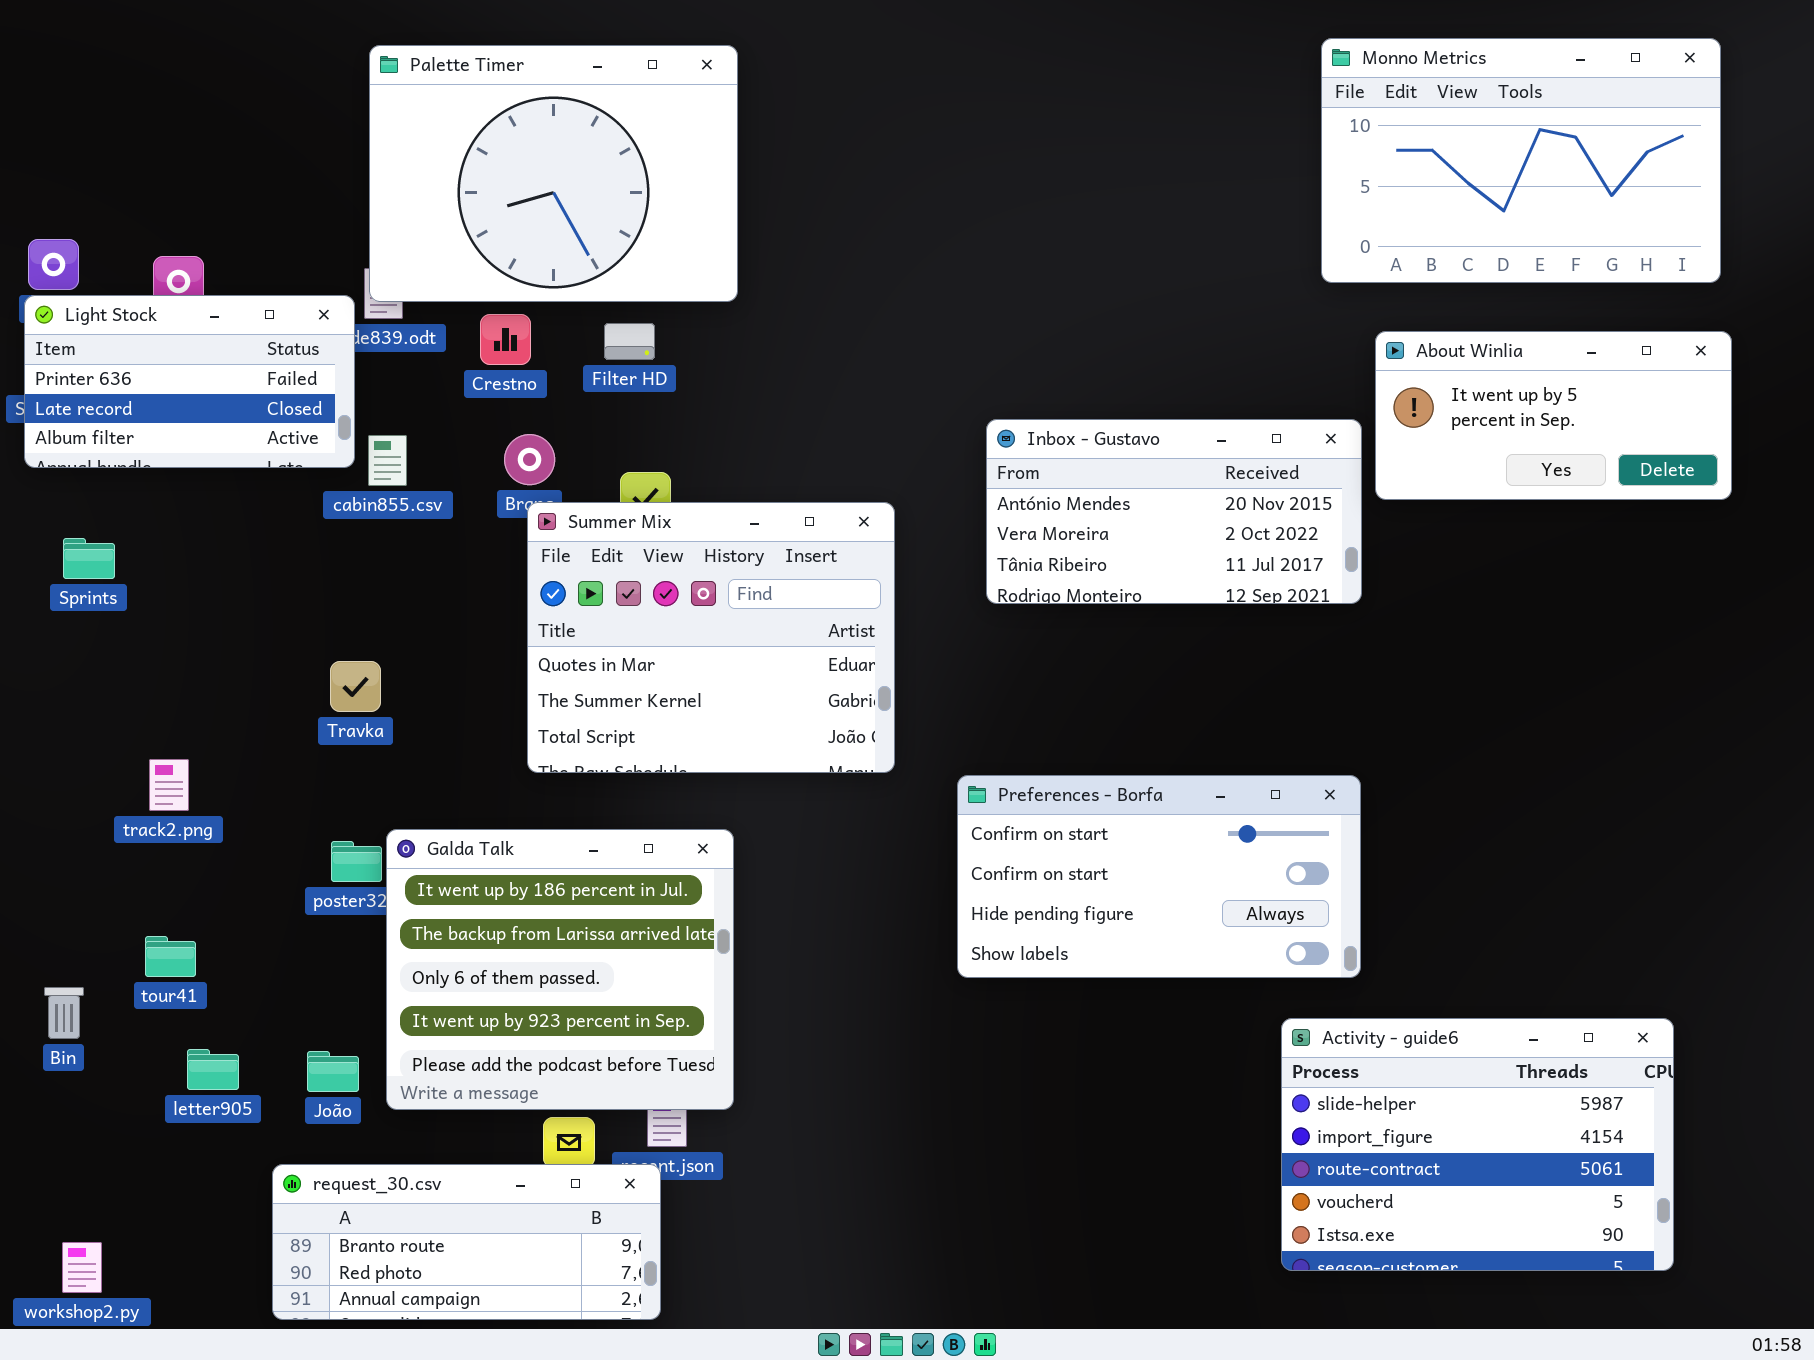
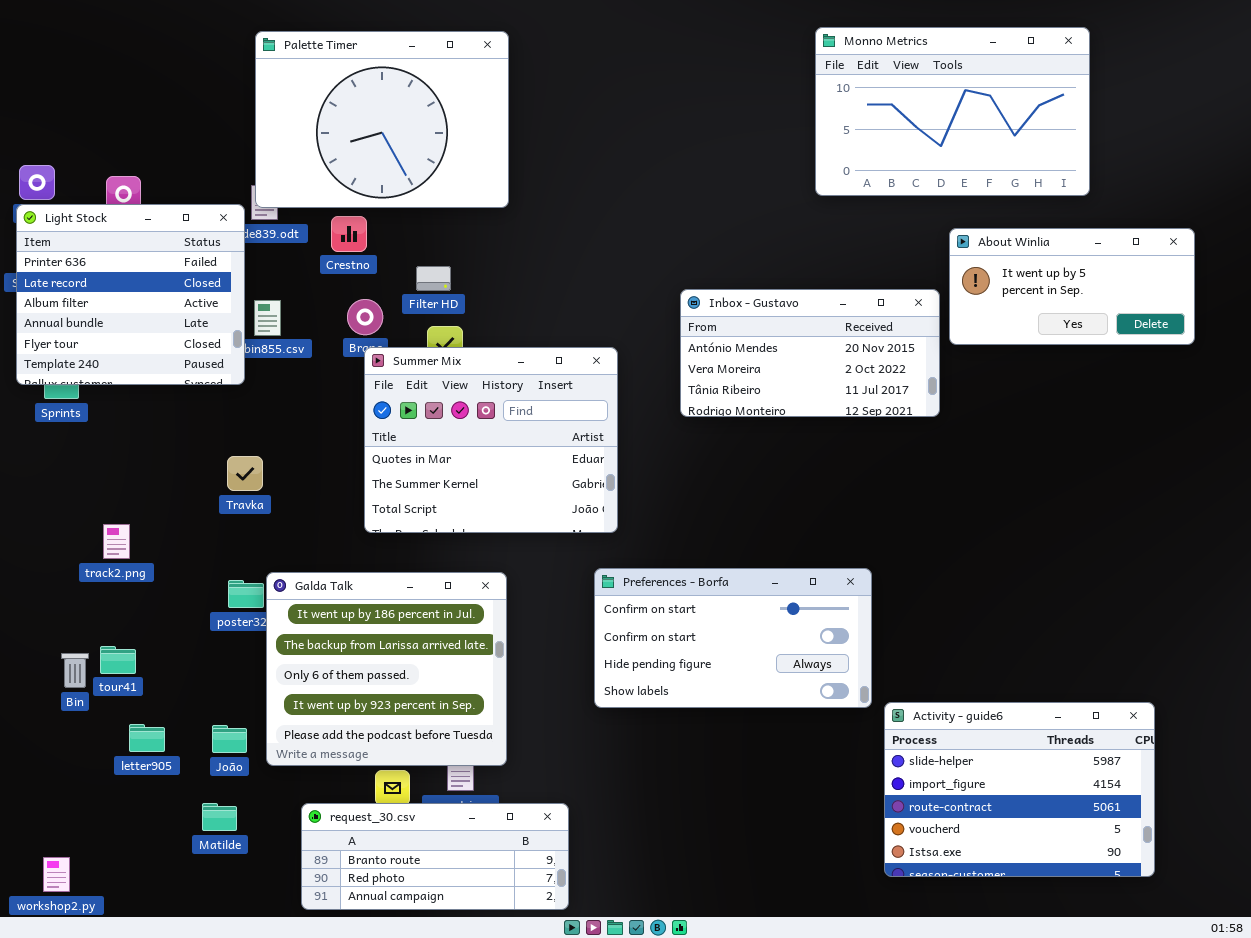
Monno Metrics: [1321,38,1721,283] -> [815,27,1090,196], moved
Light Stock: [24,295,355,468] -> [16,204,245,385], resized
Filter HD: [604,323,655,360] -> [416,266,451,291], moved
Preferences - Borfa: [957,775,1361,978] -> [594,568,872,708], moved
Bin: [44,987,84,1039] -> [61,653,89,688], moved
request_30.csv: [272,1164,661,1320] -> [301,803,569,910], moved

